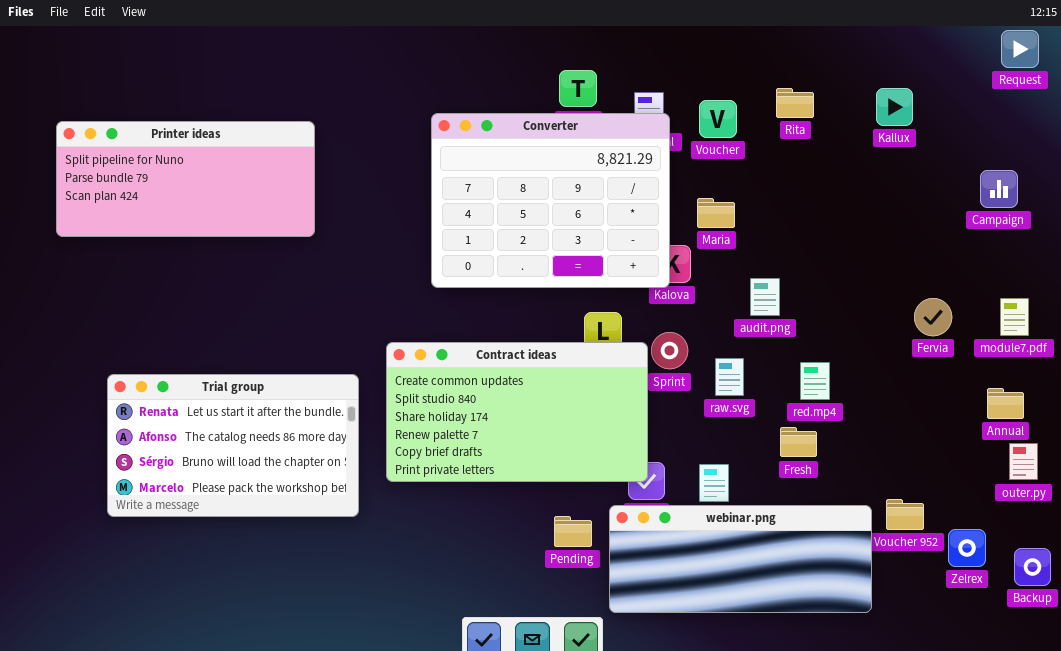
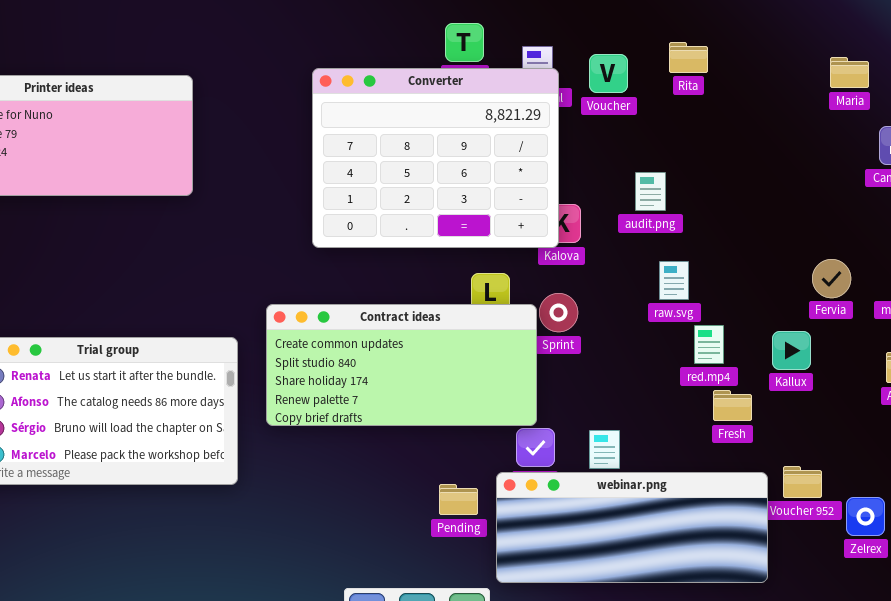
Kallux: [876,88,913,126] -> [772,331,811,370], moved
Maria: [697,198,735,228] -> [830,57,869,88], moved
audit.png: [750,278,780,316] -> [635,172,666,211], moved
Contract ideas: [386,342,648,482] -> [266,304,537,426], resized
raw.svg: [715,358,744,396] -> [659,261,689,300], moved
Fresh: [780,427,817,457] -> [713,390,752,421], moved

